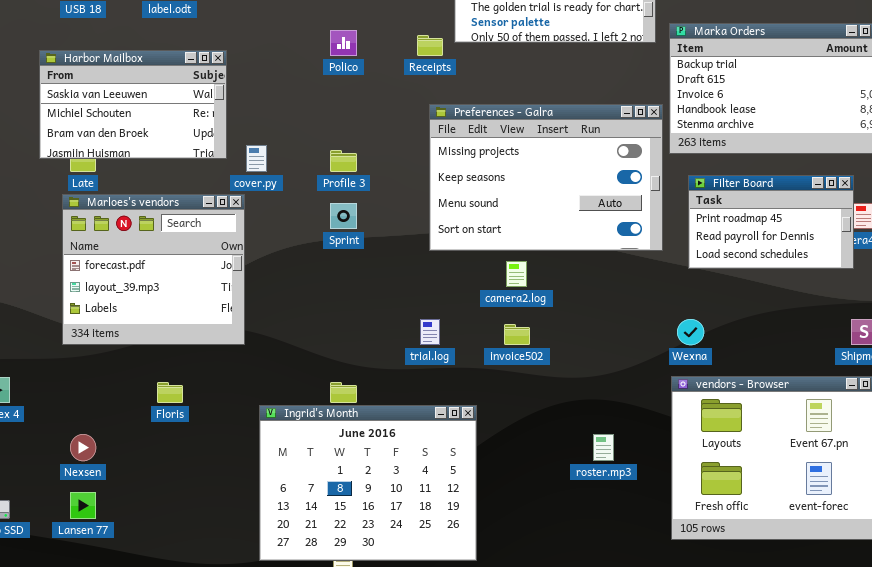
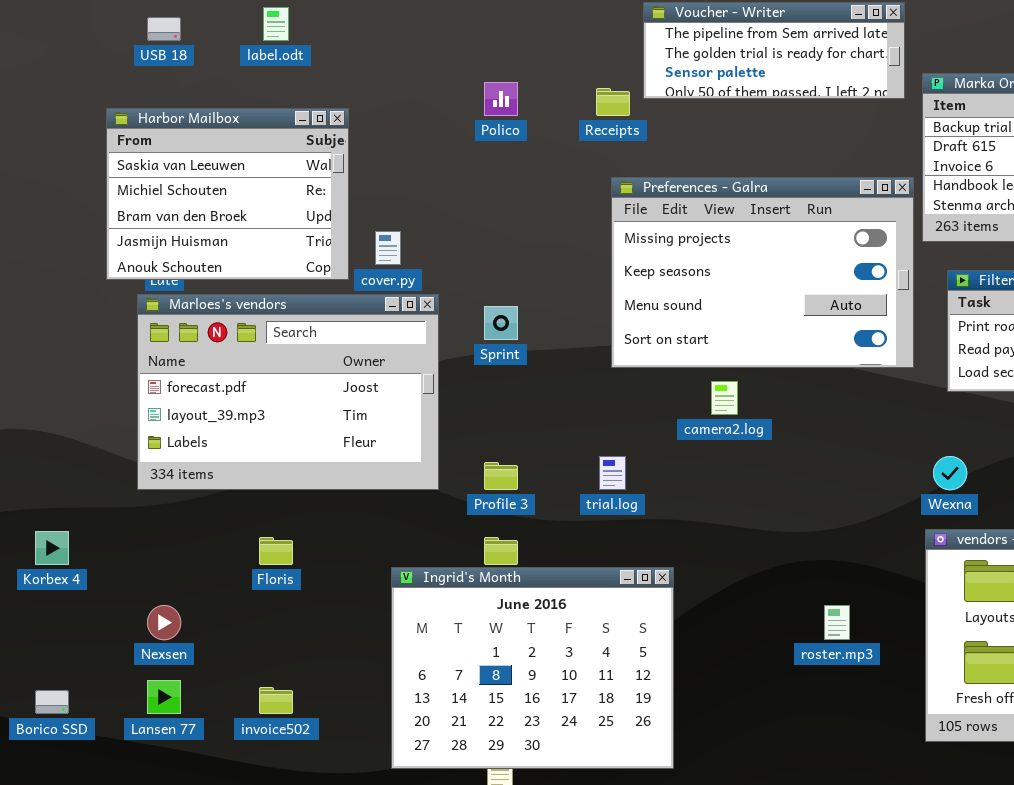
Harbor Mailbox: [39,50,227,159] -> [106,108,349,280], resized
Profile 3: [330,150,357,172] -> [484,462,518,490], moved
Marloes's vendors: [62,194,245,345] -> [137,294,439,490], resized
invoice502: [504,324,530,345] -> [259,687,293,714], moved

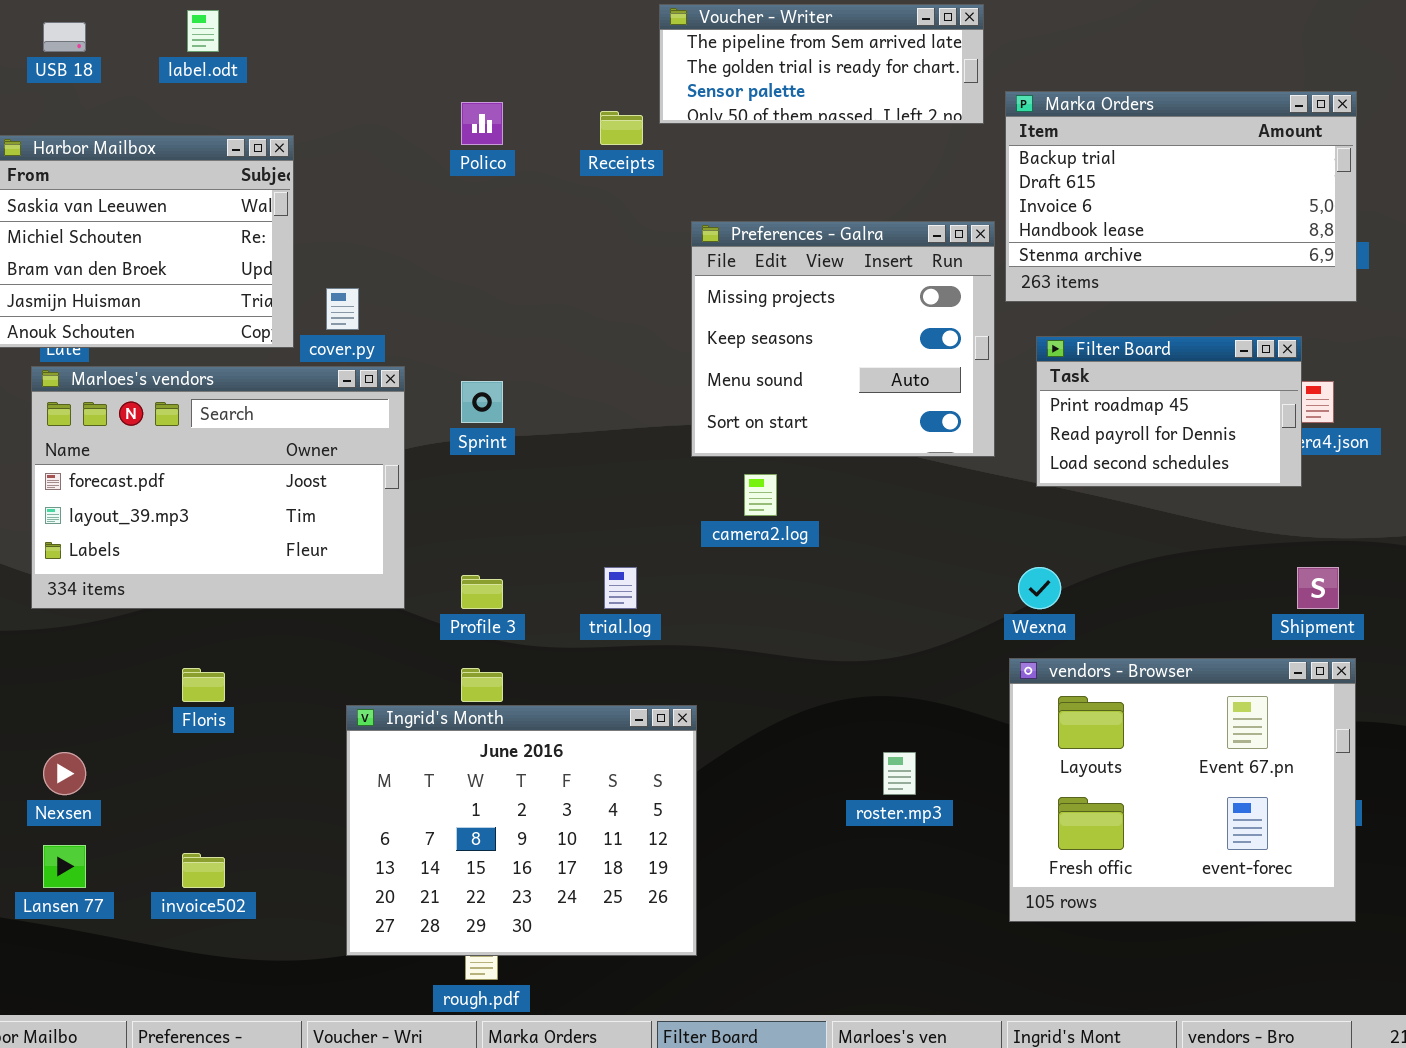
Preferences - Galra: [611,177,914,368] -> [691,221,995,457], resized

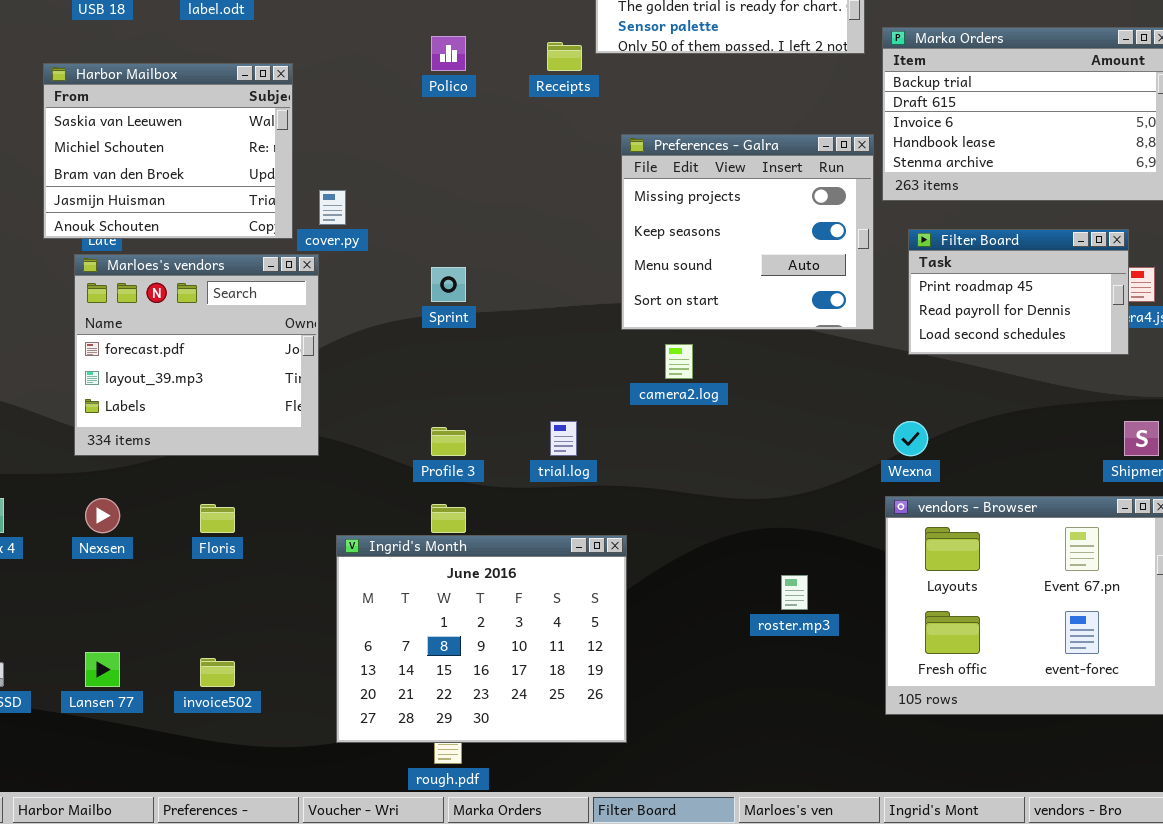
Marloes's vendors: [31,366,405,609] -> [74,254,319,456], resized
Nexsen: [43,752,86,795] -> [85,498,120,533], moved

